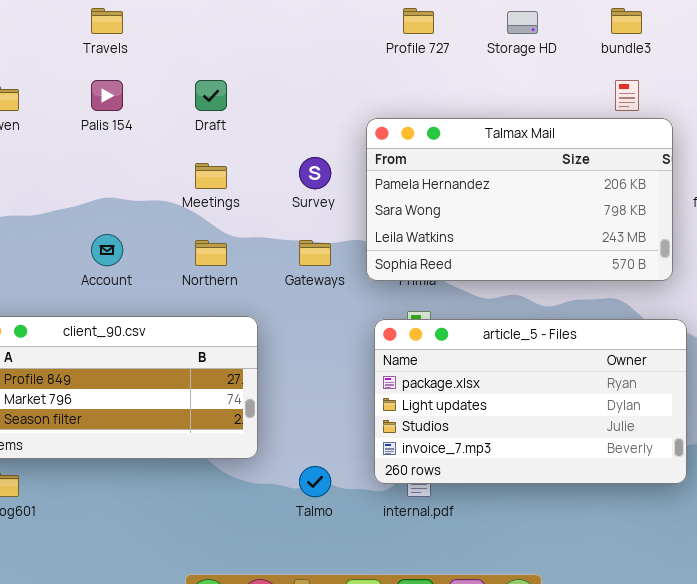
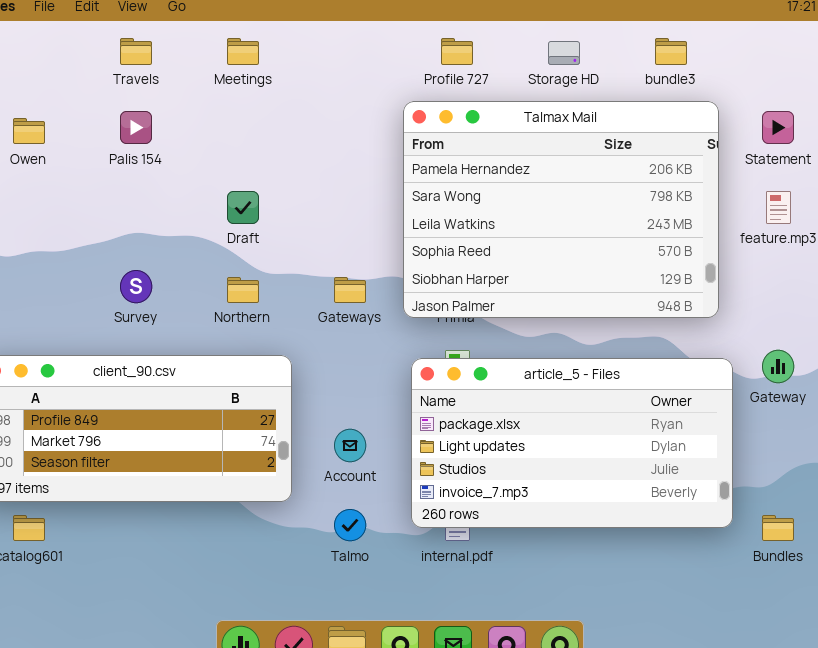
Draft: [195,80,227,111] -> [227,191,259,224], moved
Talmax Mail: [366,118,673,281] -> [403,101,719,318], resized
Survey: [299,157,331,189] -> [120,270,152,303], moved
Meetings: [195,163,227,189] -> [227,38,259,65], moved
Account: [91,234,123,266] -> [334,429,366,462], moved

